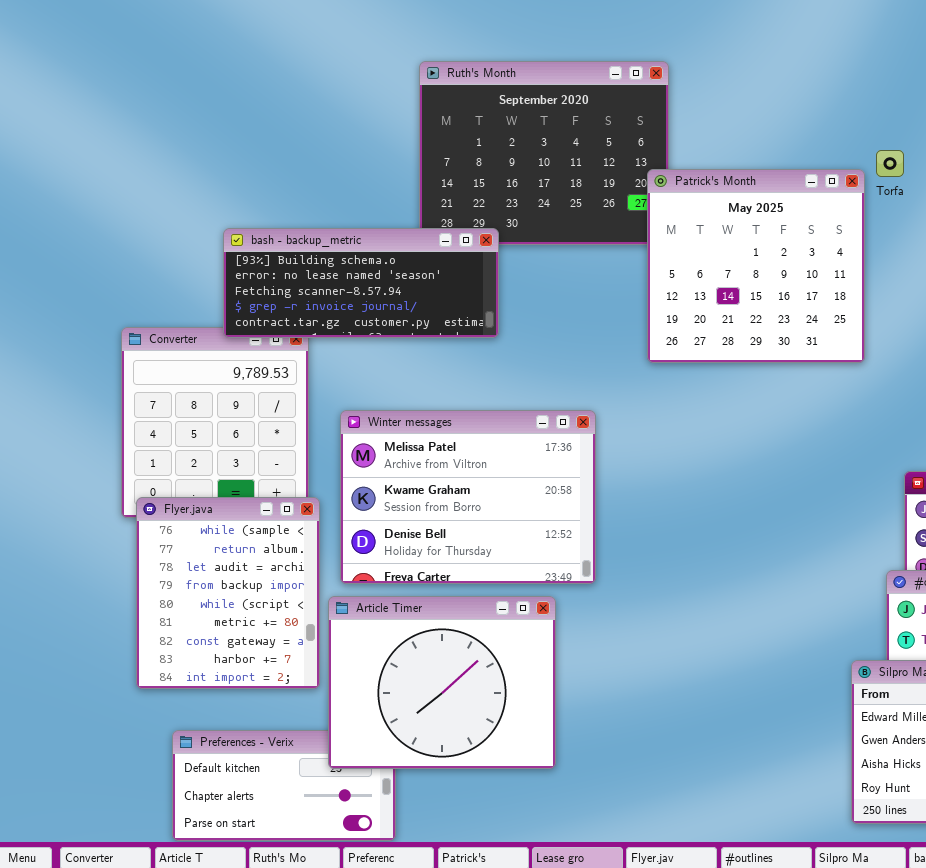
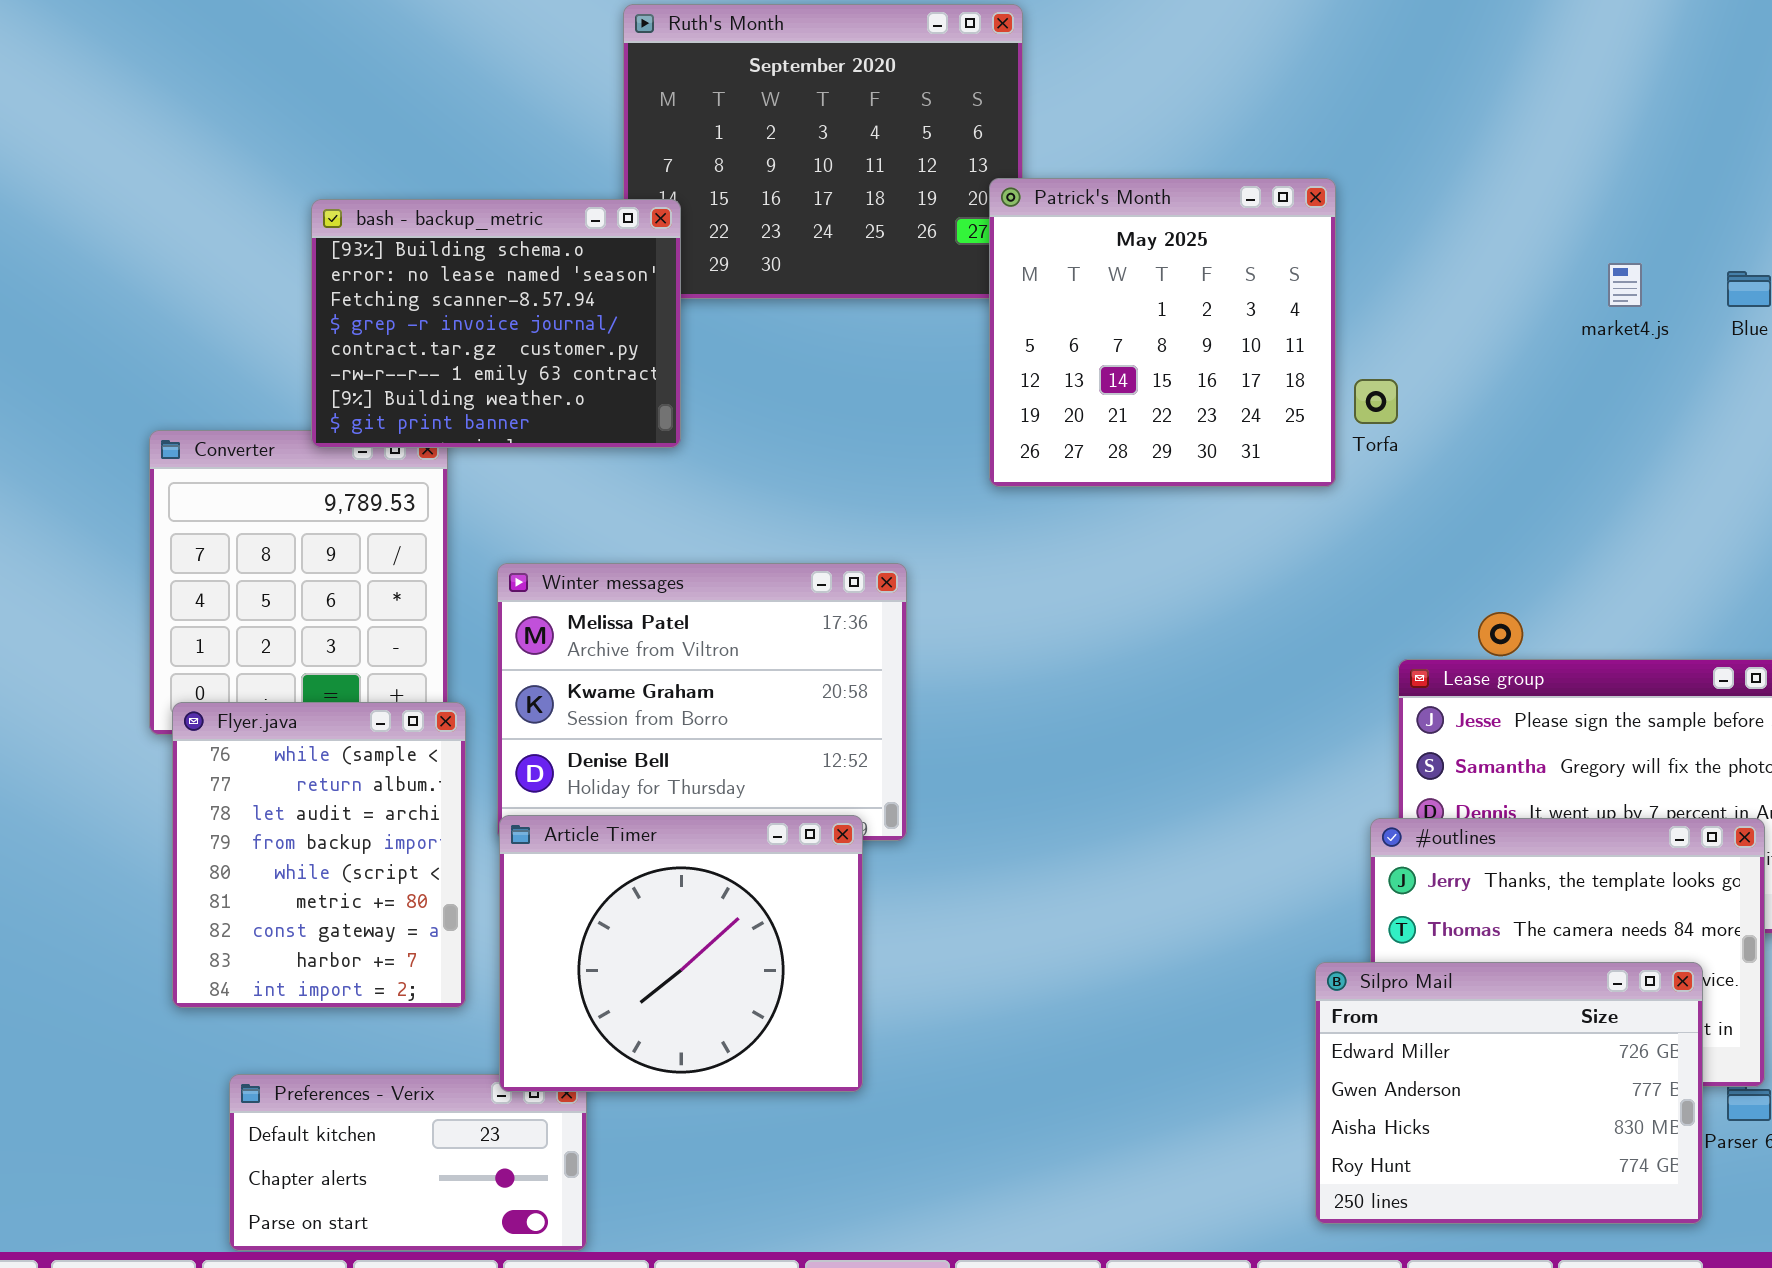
Torfa: [876,150,904,177] -> [1354,379,1398,424], moved
bash - backup_metric: [223,228,499,338] -> [311,199,681,448], resized
Article Timer: [328,596,556,769] -> [499,815,863,1092], moved

